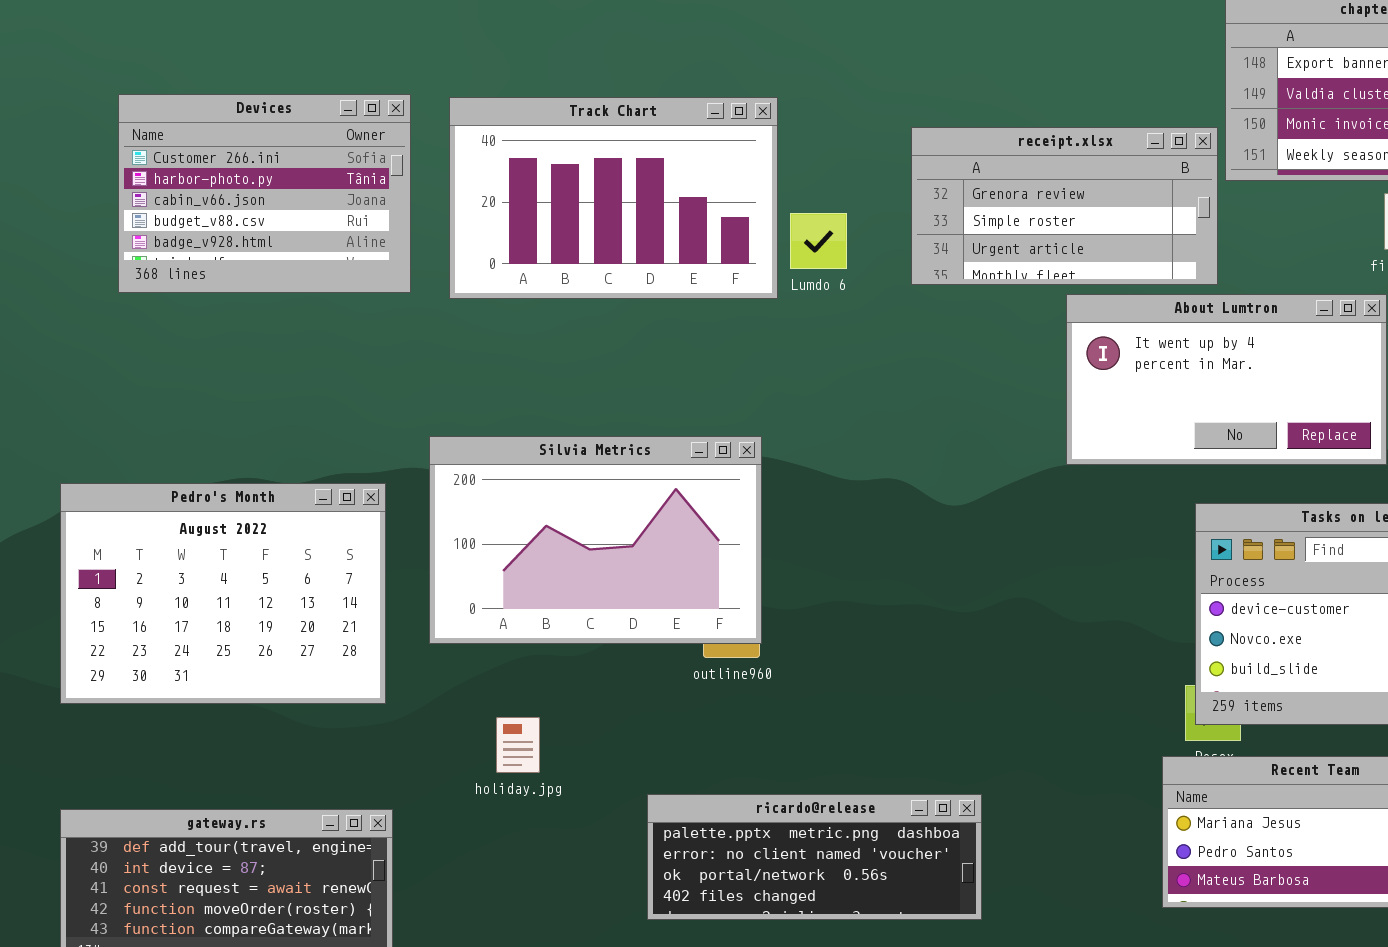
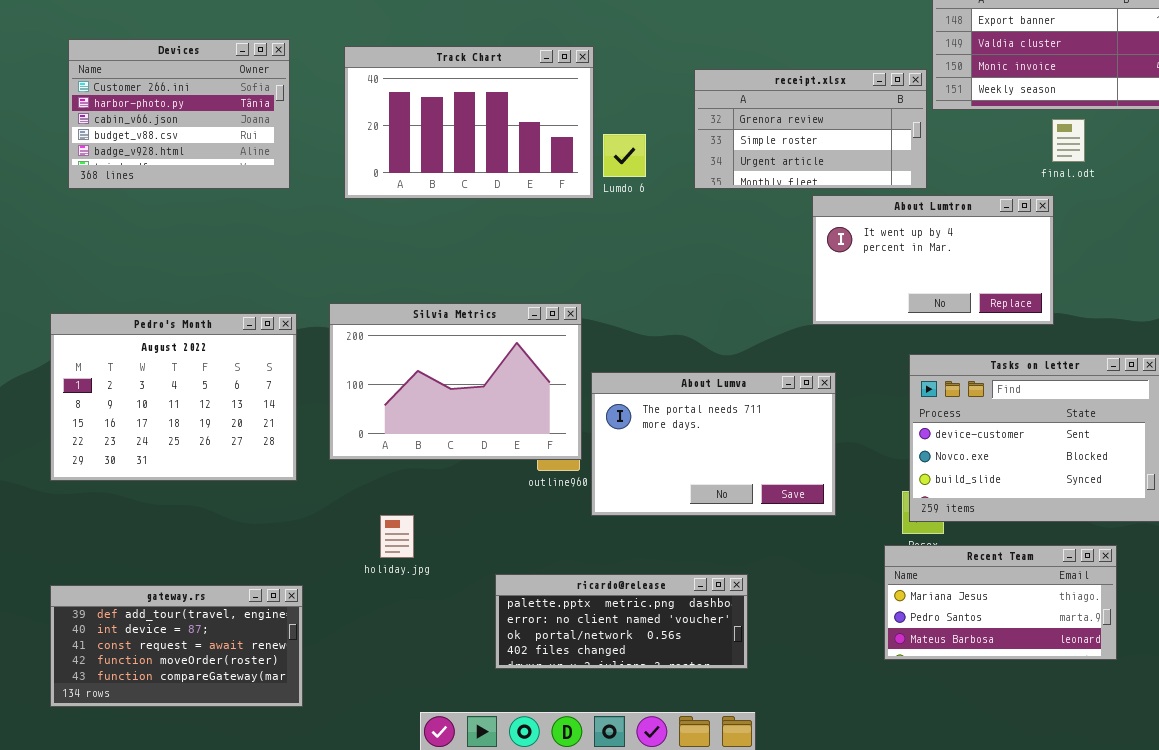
Devices: [118,94,411,293] -> [68,39,290,189], moved
Pedro's Month: [60,483,386,704] -> [50,313,297,481], moved
About Lumva: none -> [591,372,836,516], opened

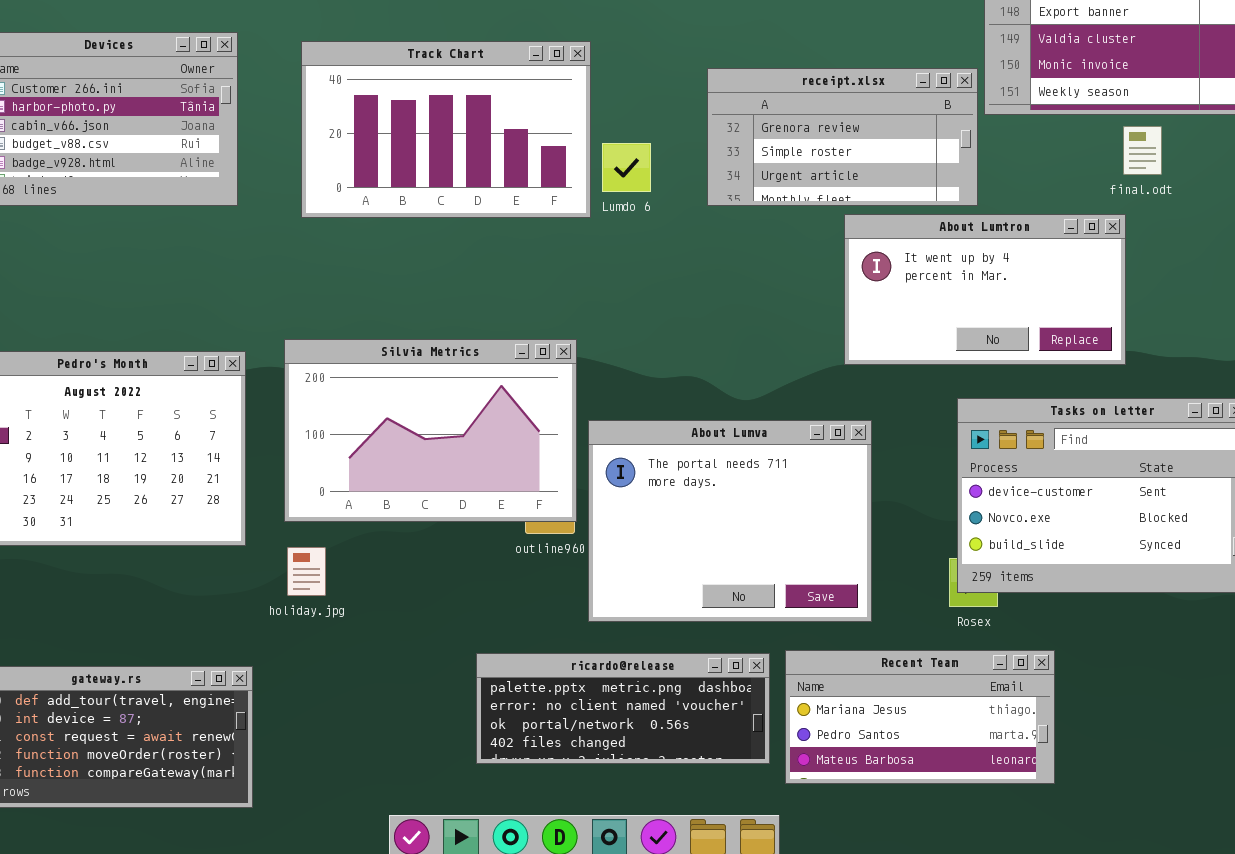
About Lumva: [591,372,836,516] -> [588,420,872,622], resized
holiday.jpg: [380,515,414,558] -> [287,547,326,596], moved
Recent Team: [884,545,1117,660] -> [785,650,1055,784], moved

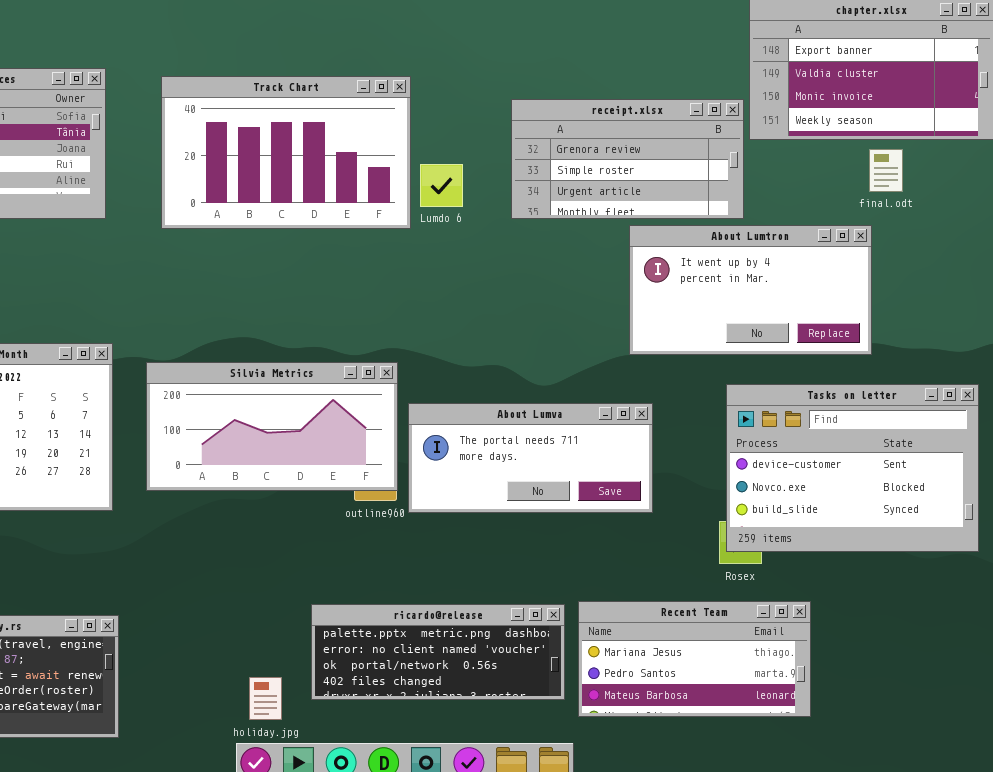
Silvia Metrics: [284,339,577,522] -> [146,362,398,491], resized
About Lumva: [588,420,872,622] -> [408,403,653,513], resized
holiday.jpg: [287,547,326,596] -> [249,677,282,720], moved

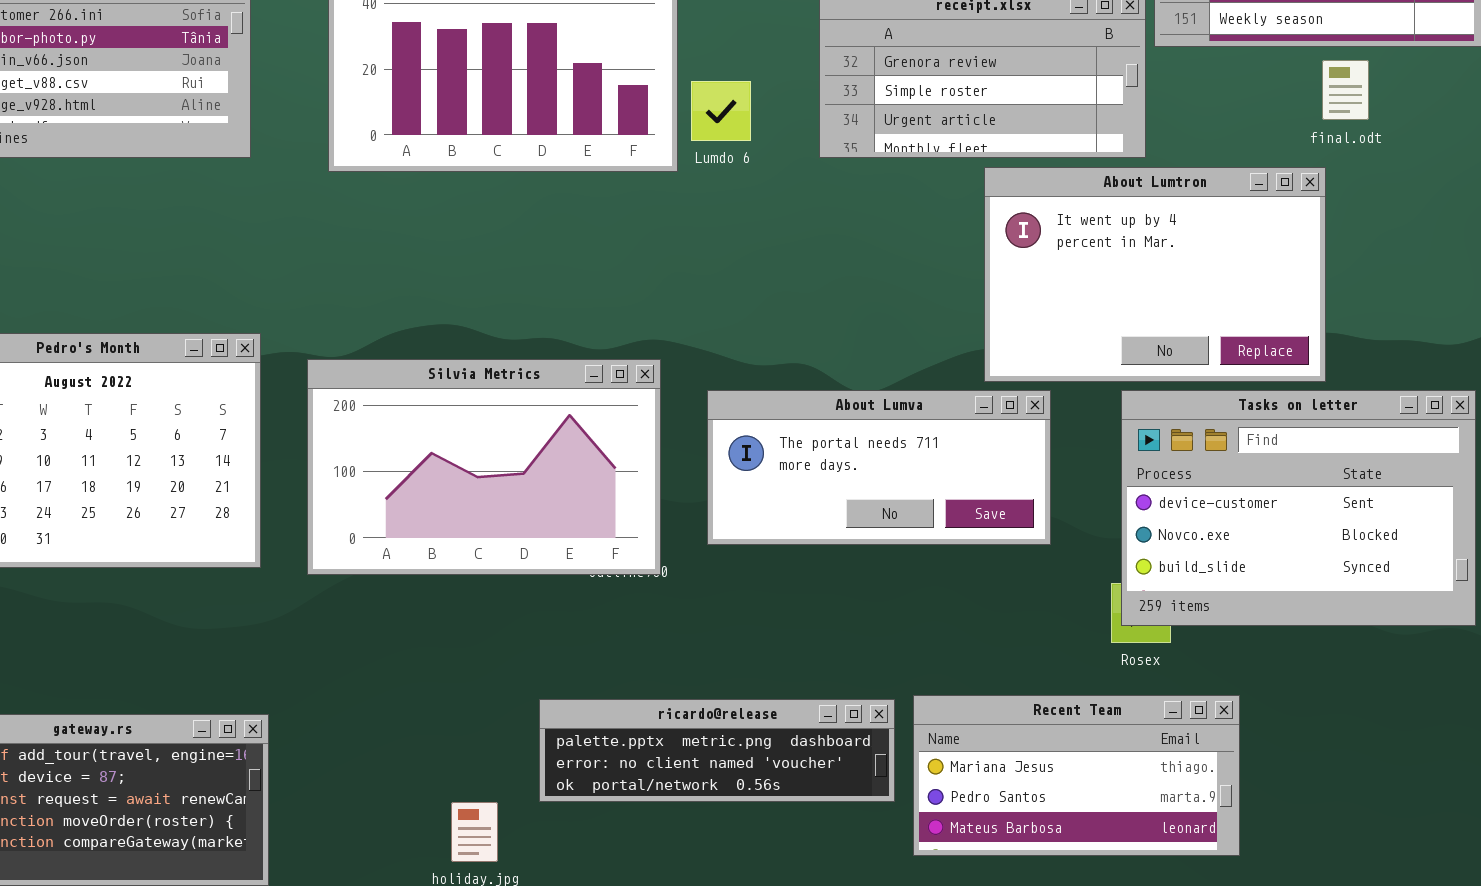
About Lumtron: [629,225,872,355] -> [984,167,1326,382], resized
Silvia Metrics: [146,362,398,491] -> [307,359,661,575], resized
About Lumva: [408,403,653,513] -> [707,390,1051,545], moved
ricardo@release: [311,604,565,700] -> [539,699,895,802], resized

